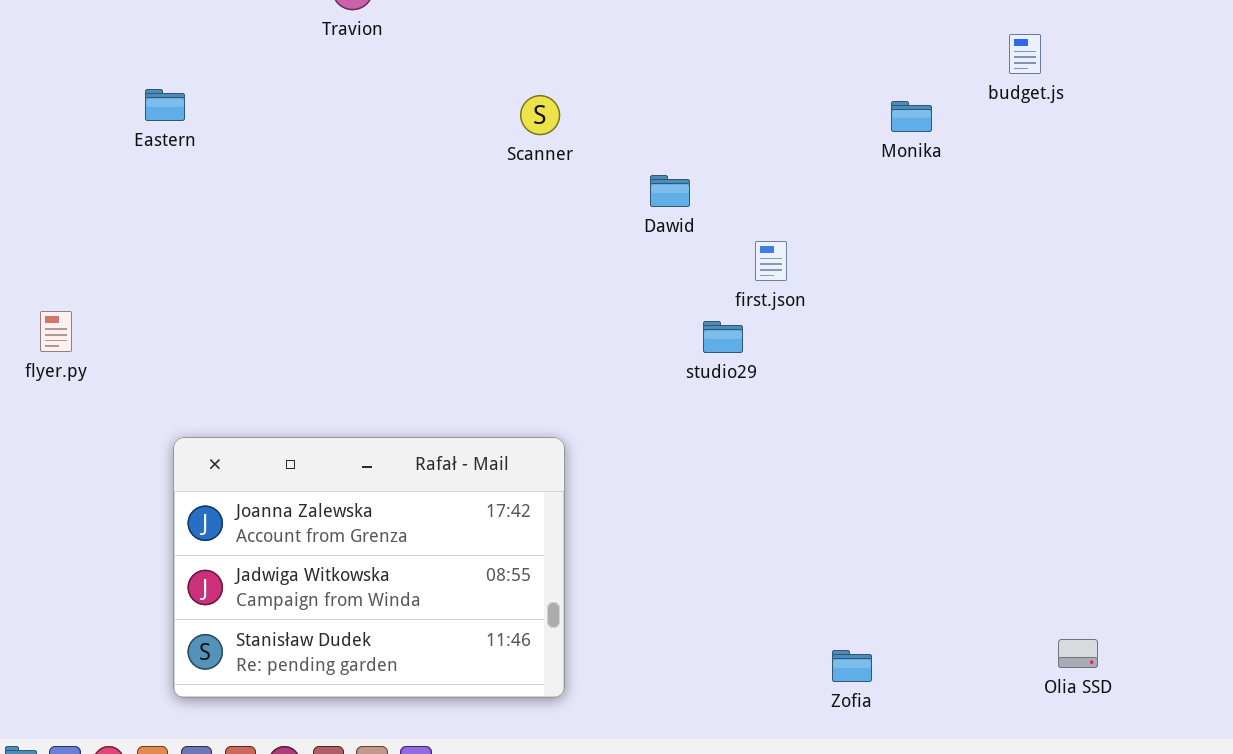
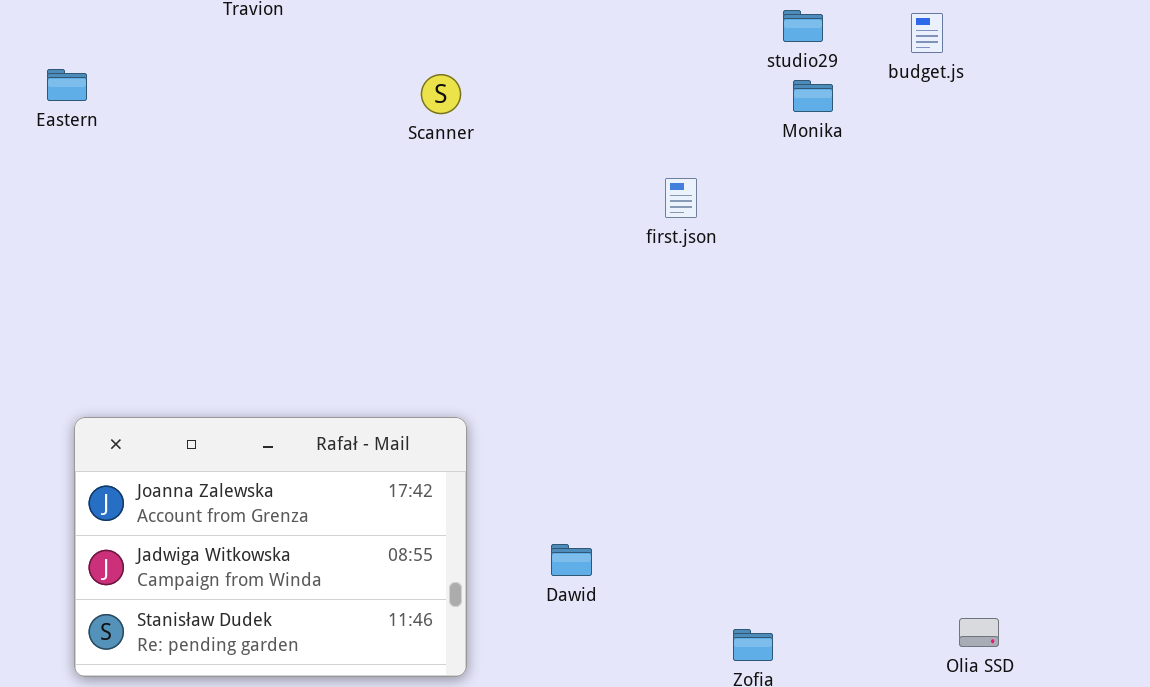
Dawid: [650,175,690,207] -> [551,544,592,576], moved
first.json: [755,241,787,281] -> [665,178,697,218], moved
studio29: [703,321,743,353] -> [783,10,823,42], moved

